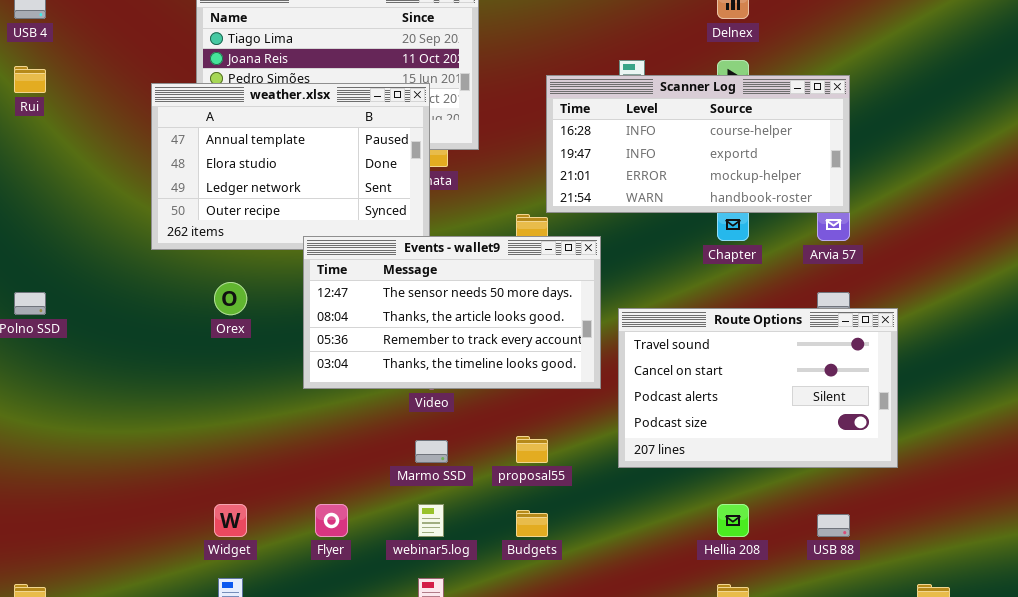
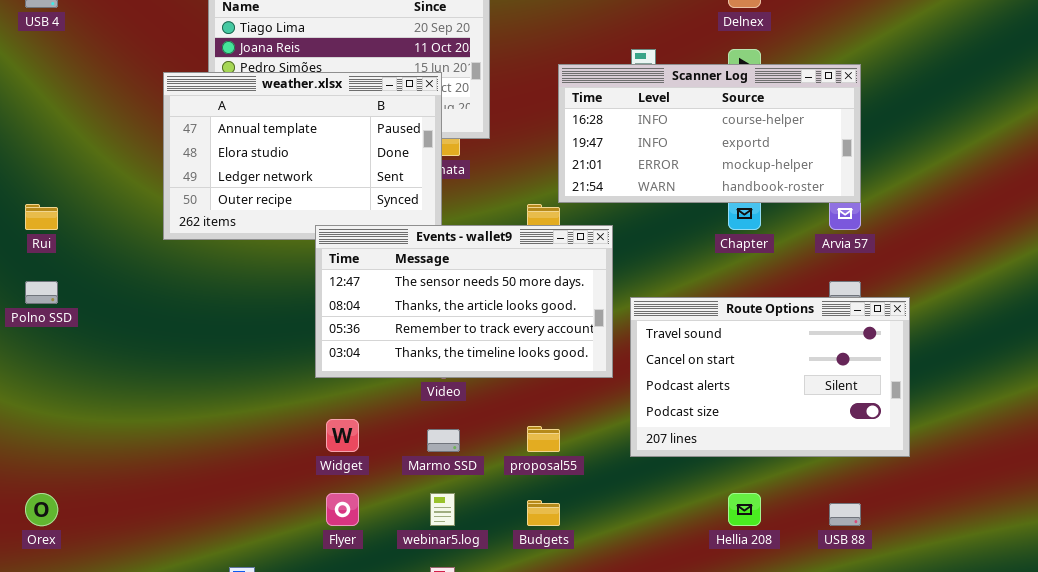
Rui: [14,66,46,93] -> [25,204,58,230], moved
Orex: [214,282,247,315] -> [25,493,58,526], moved
Widget: [214,504,247,537] -> [326,419,359,452], moved

